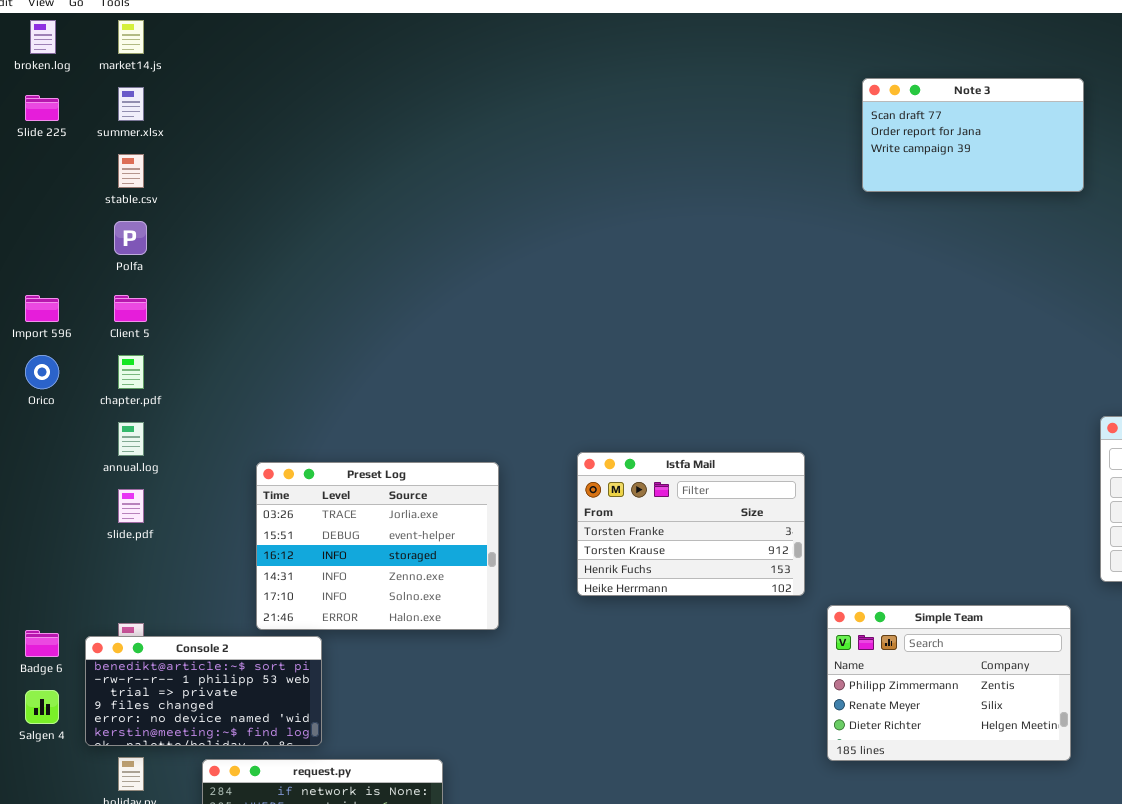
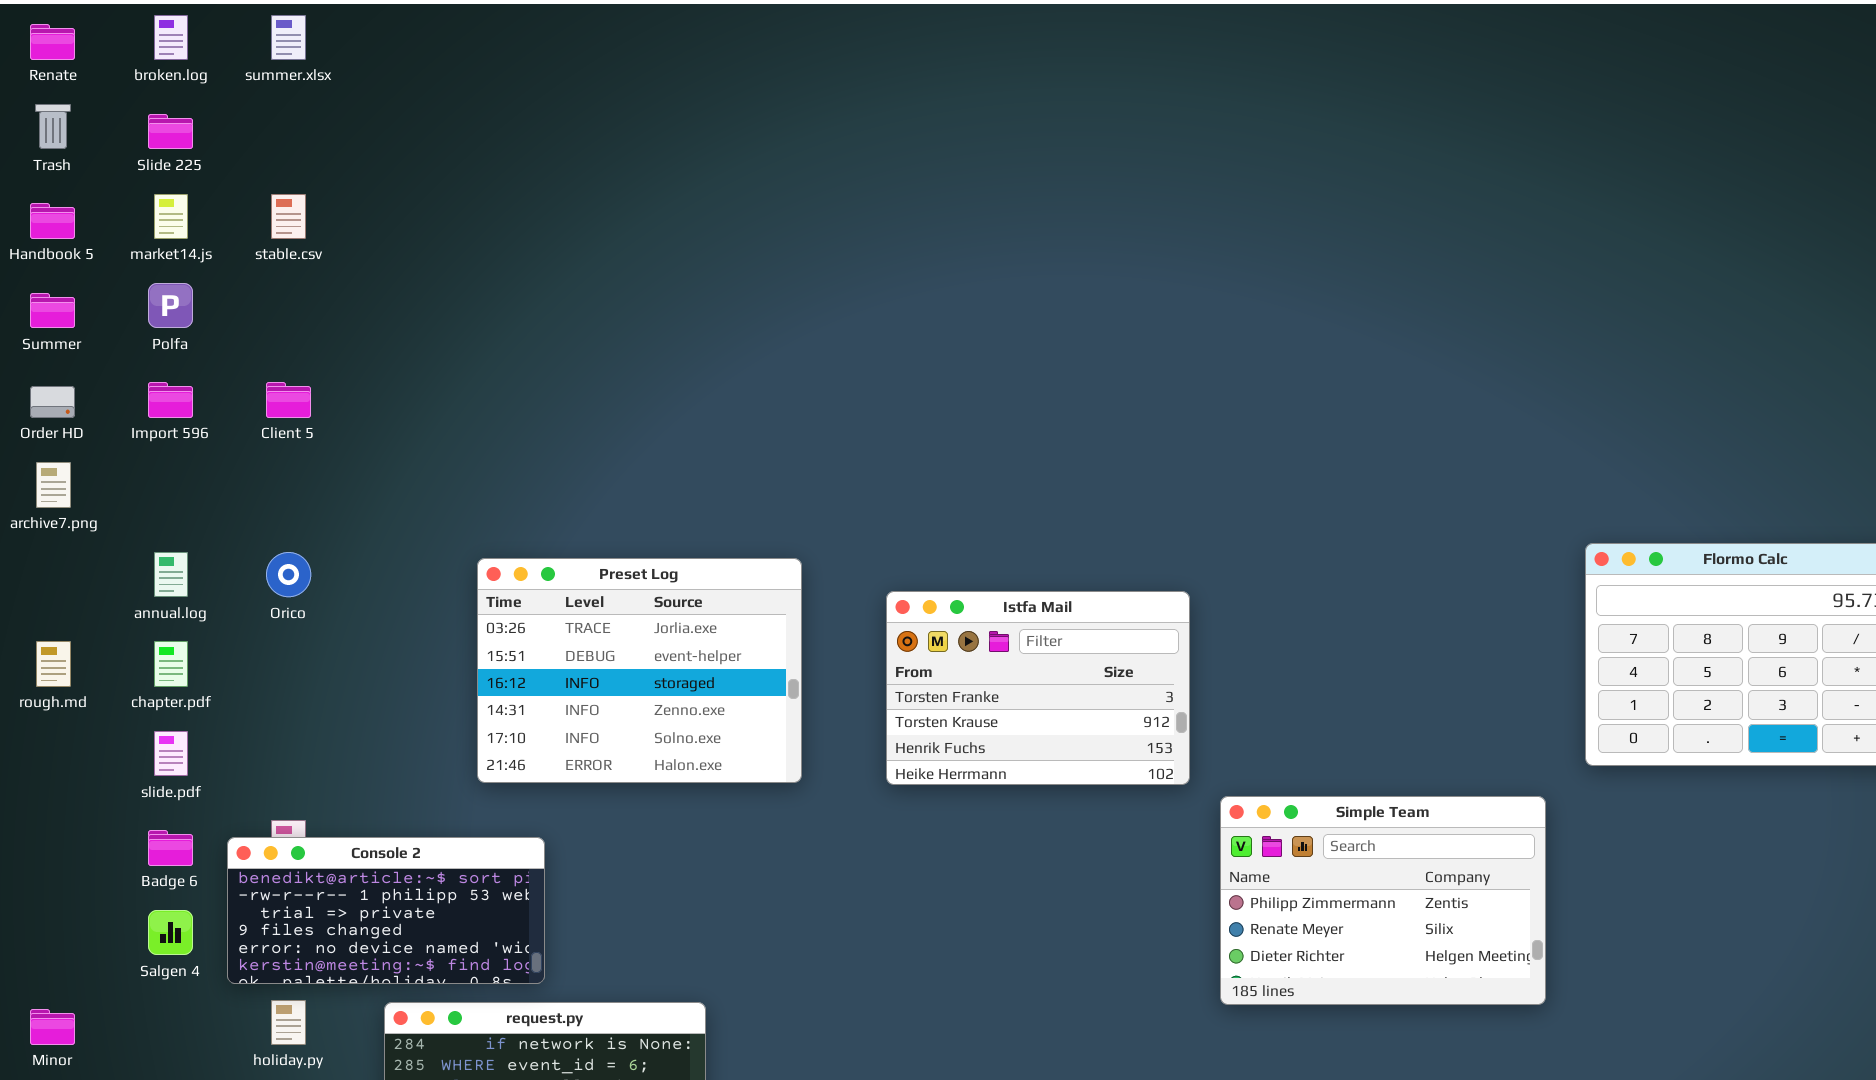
market14.js: [118,20,144,54] -> [154,194,188,239], moved
Note 3: [862,78,1084,192] -> none, closed
summer.xlsx: [118,87,144,121] -> [271,15,306,60], moved
Polfa: [114,221,147,255] -> [148,283,193,328], moved
Orico: [25,355,59,389] -> [266,552,311,597], moved
chapter.pdf: [118,355,144,389] -> [154,641,188,687], moved
annual.log: [118,422,144,456] -> [154,552,188,597], moved
Preset Log: [256,462,499,630] -> [477,558,802,783], moved
slide.pdf: [118,489,144,523] -> [154,731,188,776], moved

